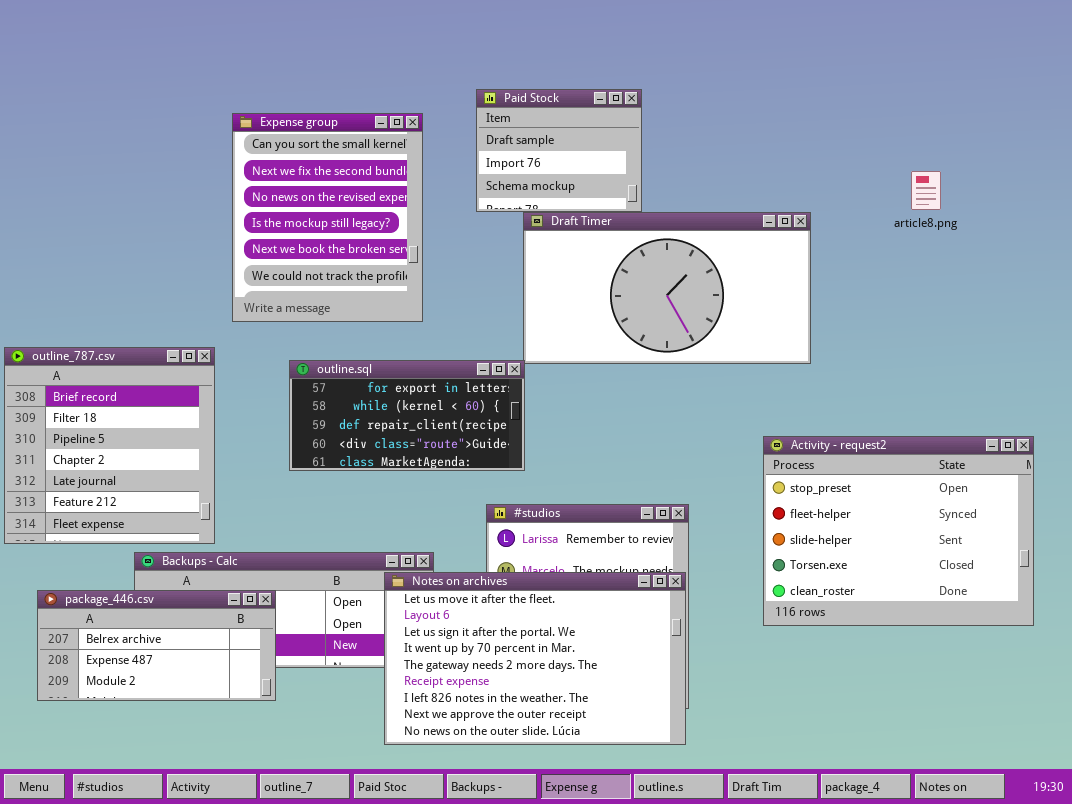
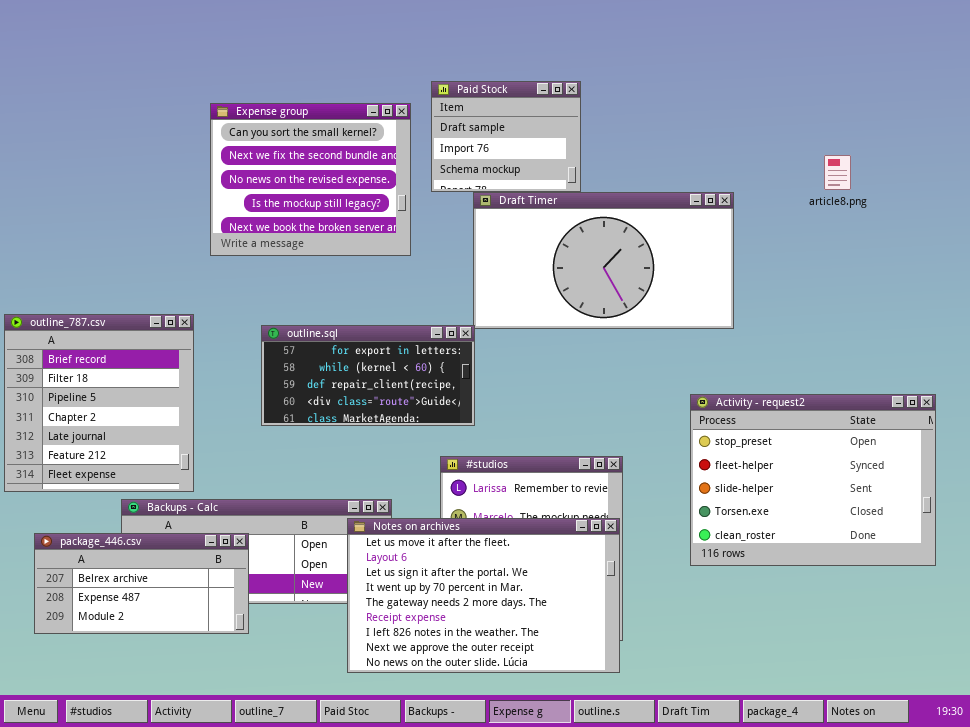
Expense group: [232,113,423,322] -> [210,103,411,256], resized

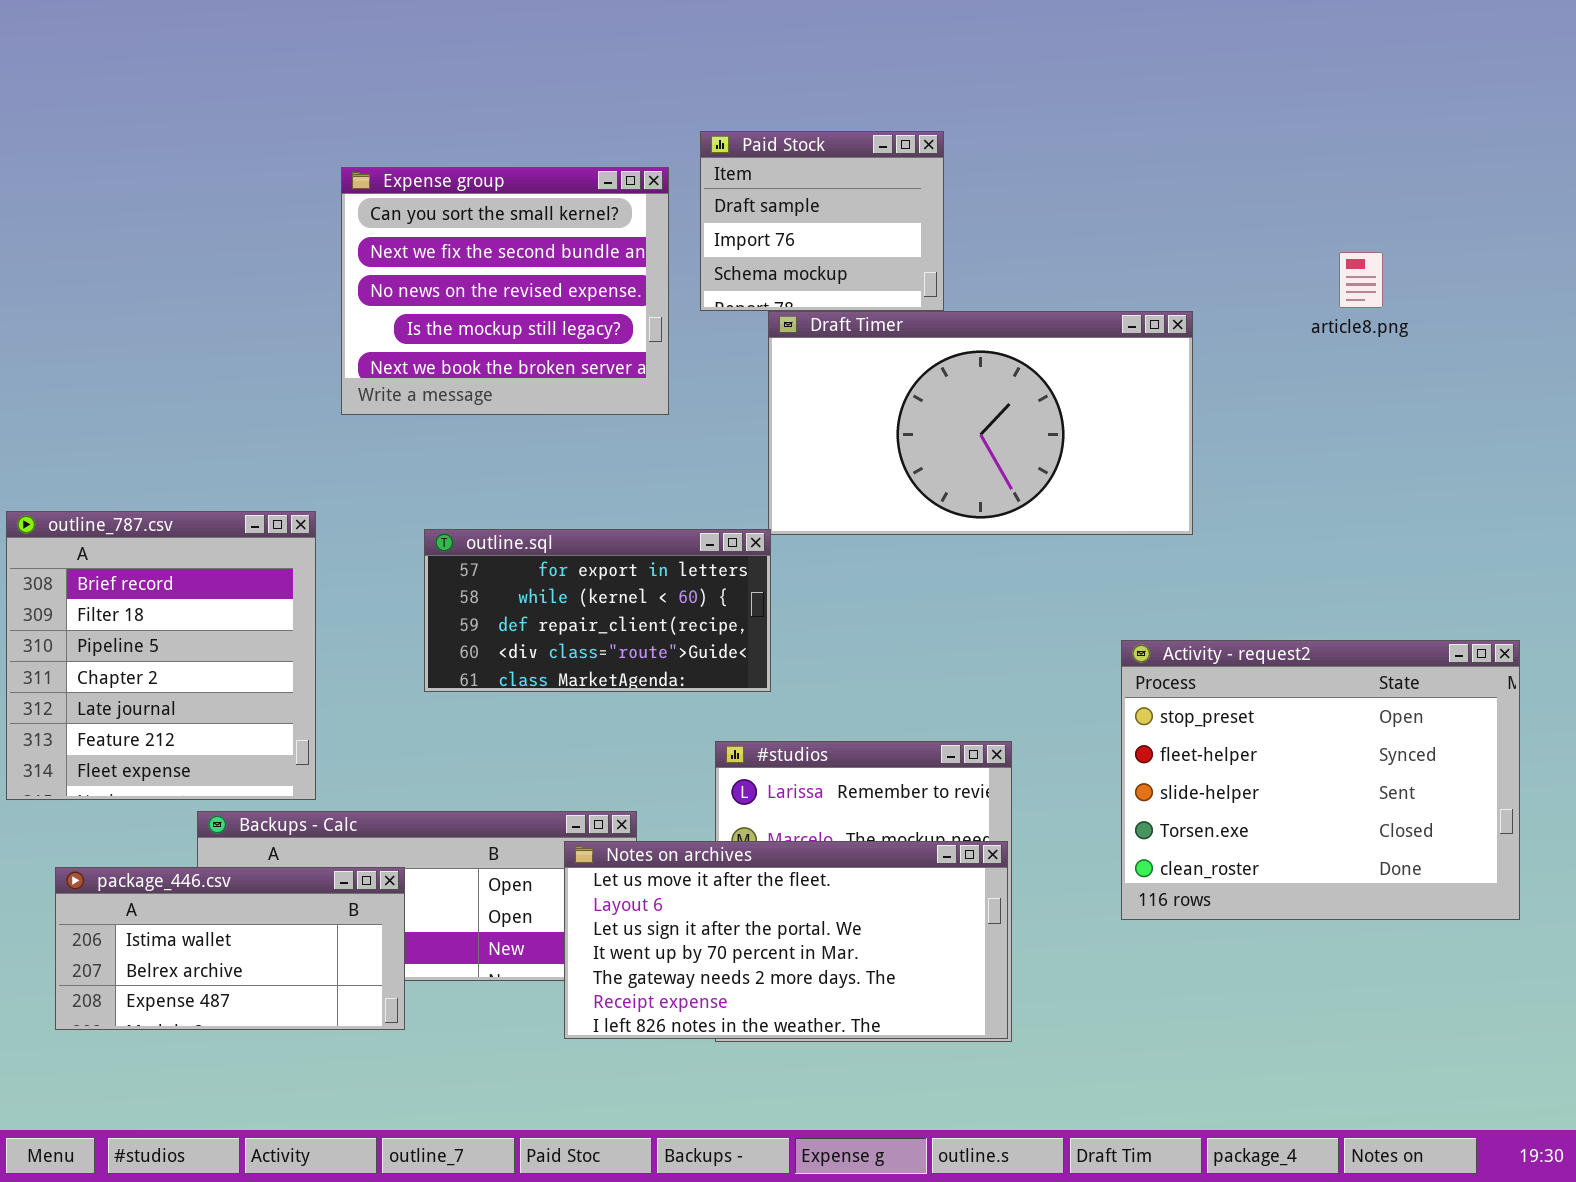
Notes on archives: [347,518,620,673] -> [564,841,1008,1039], resized
package_446.csv: [34,533,249,634] -> [55,867,405,1030], scrolled up 1 row

